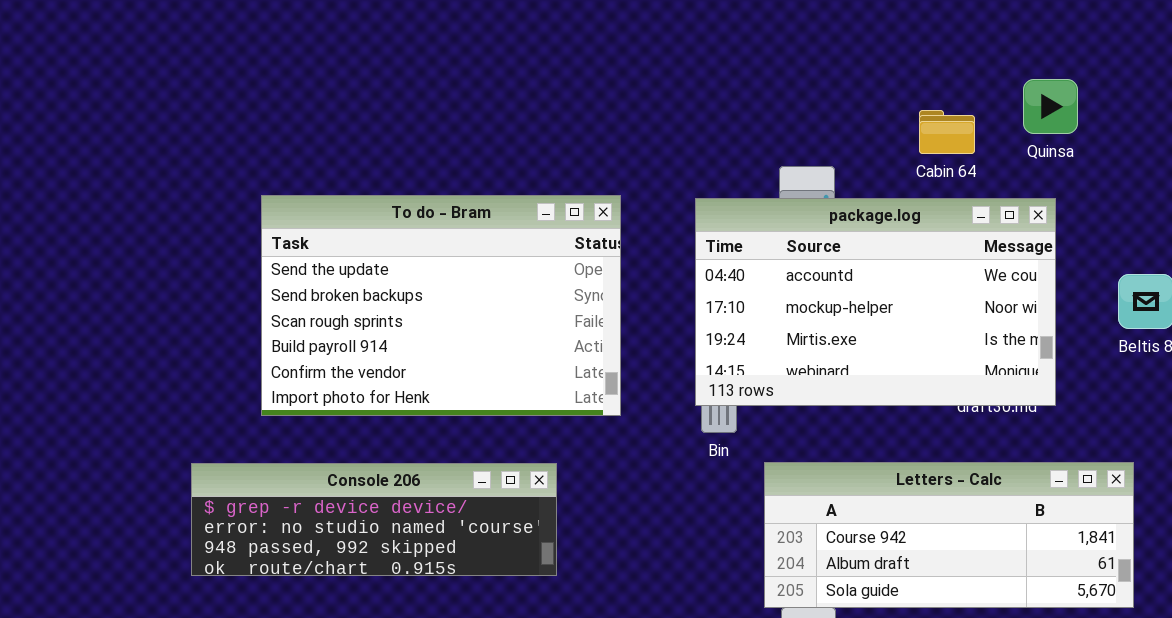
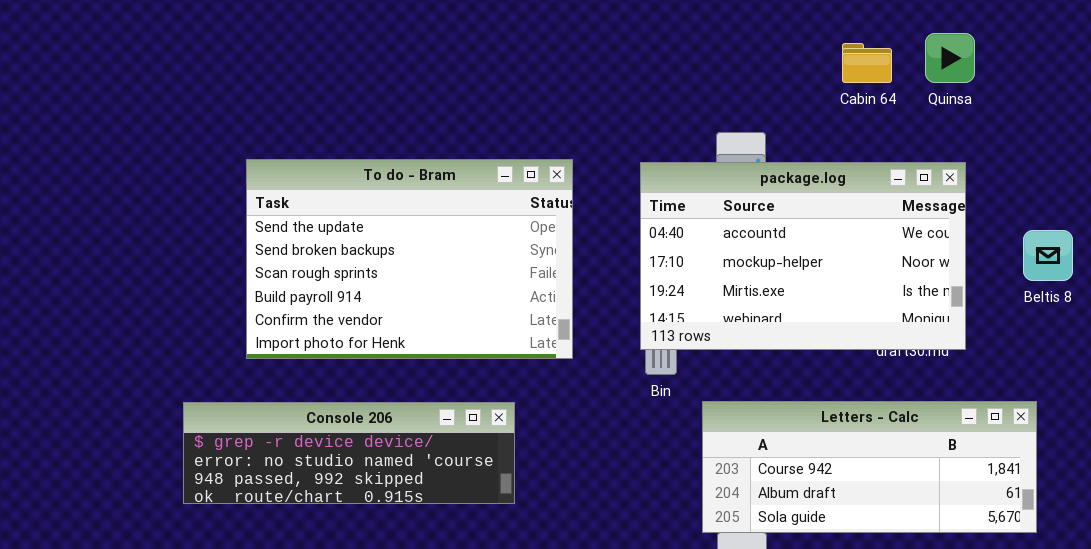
Quinsa: [1023,79,1078,134] -> [925,33,975,83], moved
Cabin 64: [919,110,975,154] -> [842,43,892,83], moved

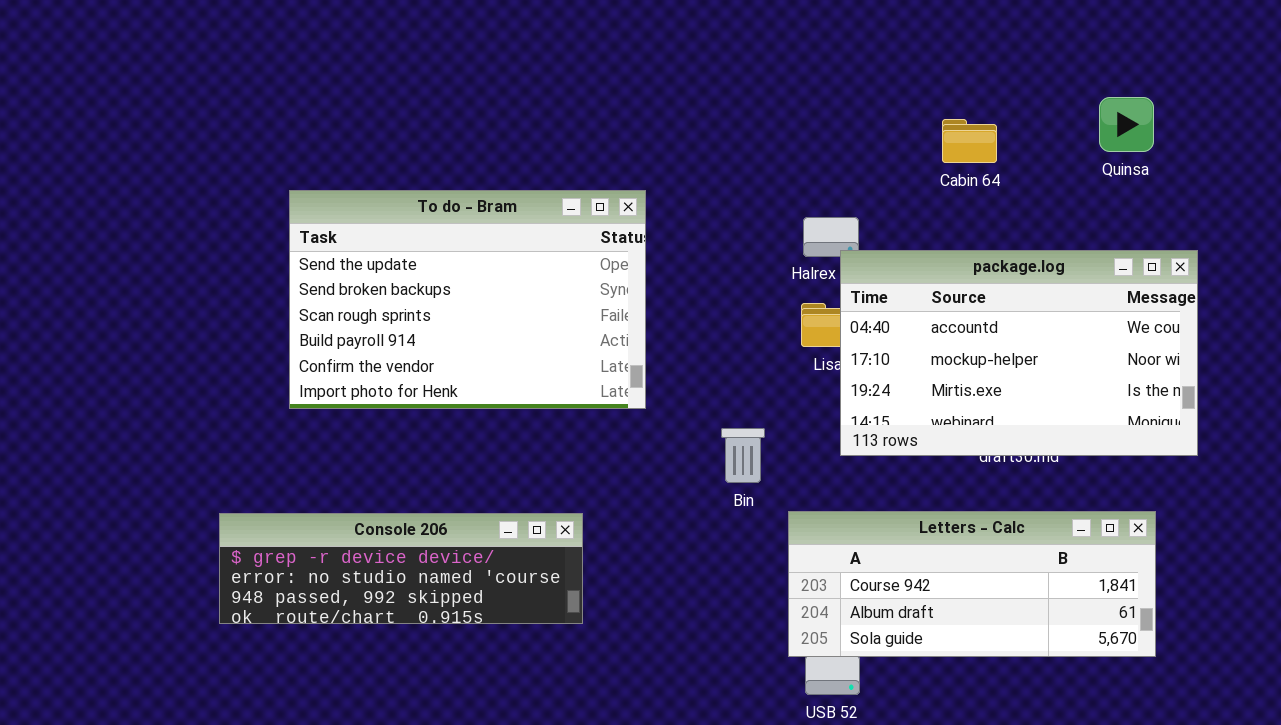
Quinsa: [925,33,975,83] -> [1099,97,1154,152], moved
To do - Bram: [246,159,573,359] -> [289,190,646,409], moved
package.log: [640,162,966,350] -> [840,250,1198,456], moved

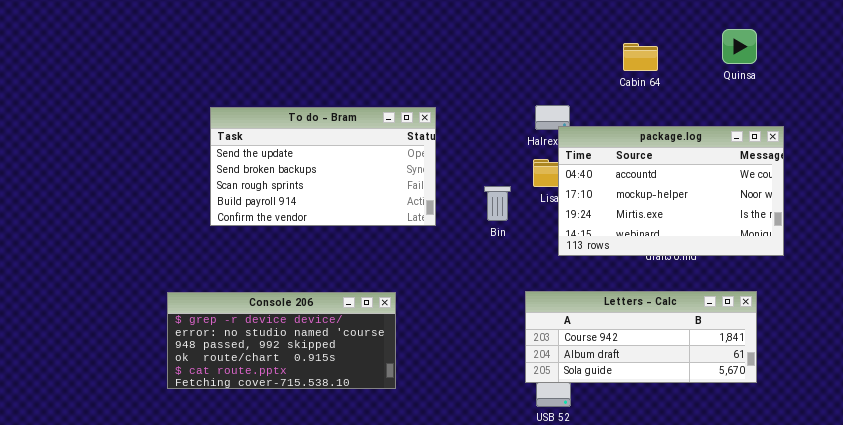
To do - Bram: [289,190,646,409] -> [210,107,436,226], resized
Bin: [721,428,765,483] -> [484,186,511,221], moved
Console 206: [219,513,583,624] -> [167,292,396,389], resized

